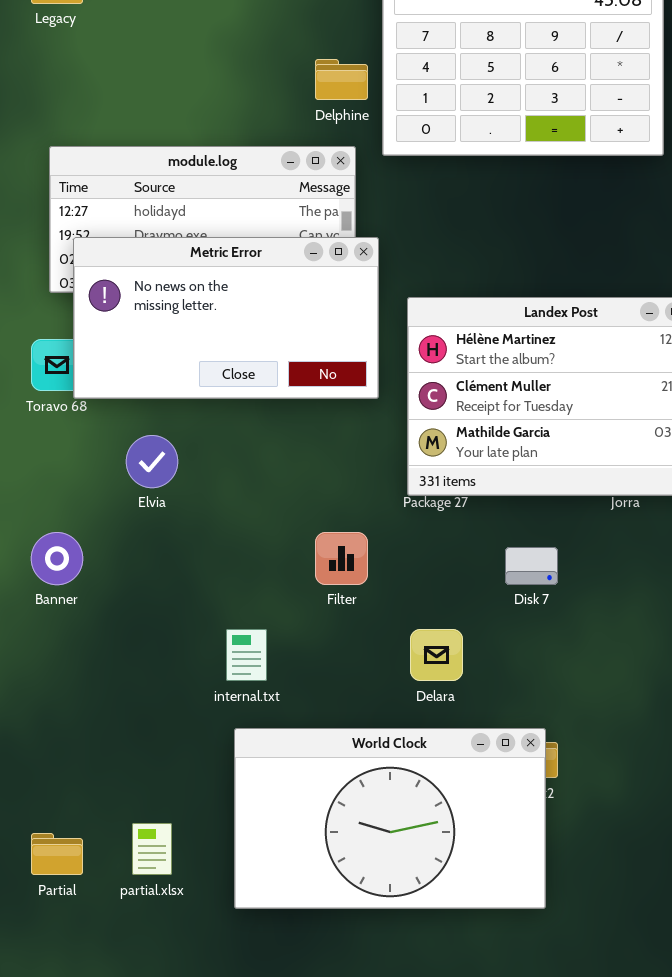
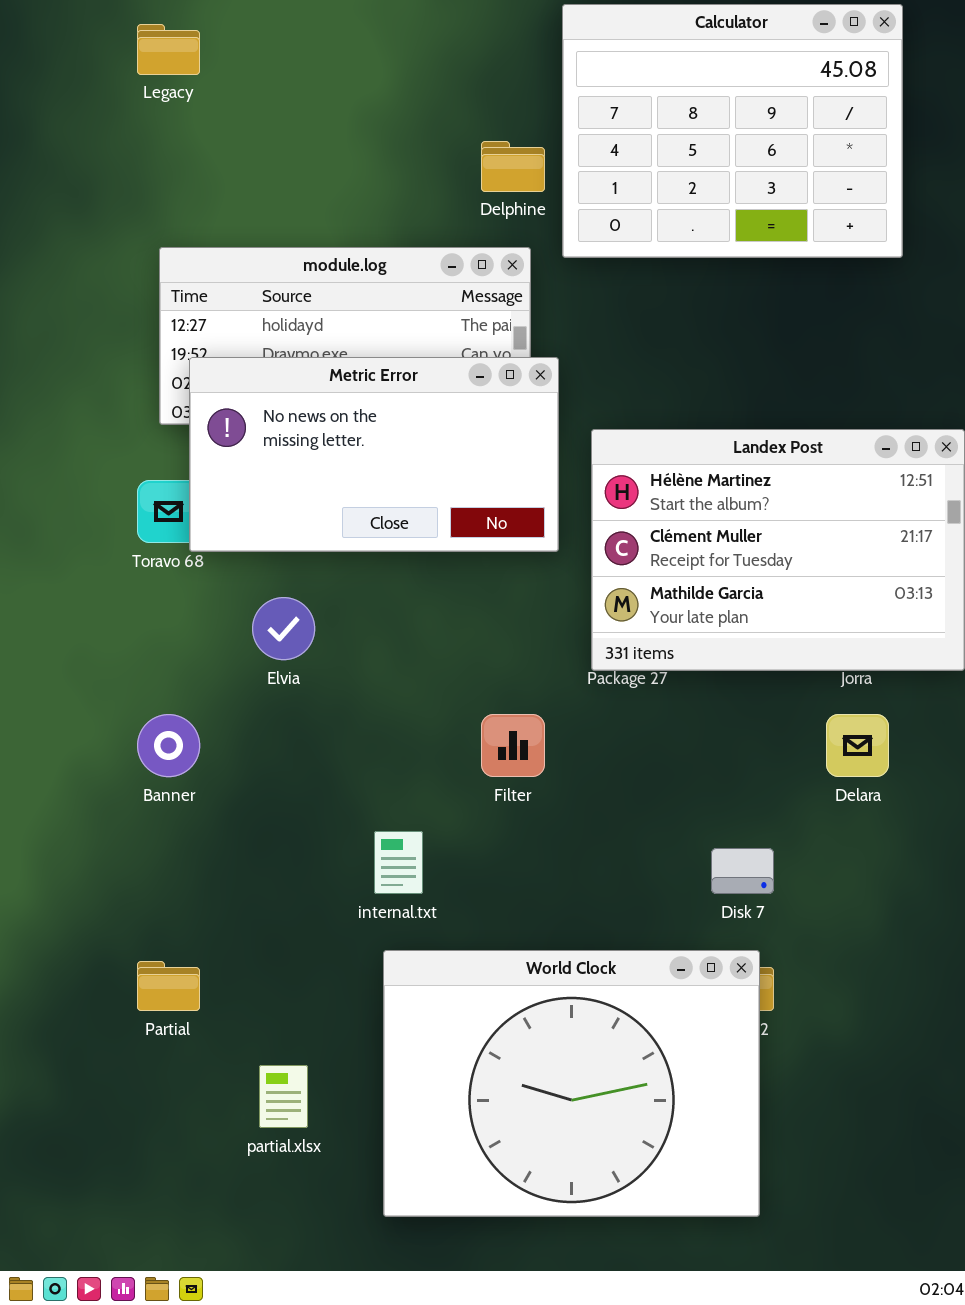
Disk 7: [505,547,558,585] -> [711,848,774,894], moved
Delara: [410,629,463,681] -> [826,714,889,777], moved
World Clock: [234,728,546,909] -> [383,950,760,1217], resized
Partial: [31,833,83,875] -> [137,961,200,1011], moved

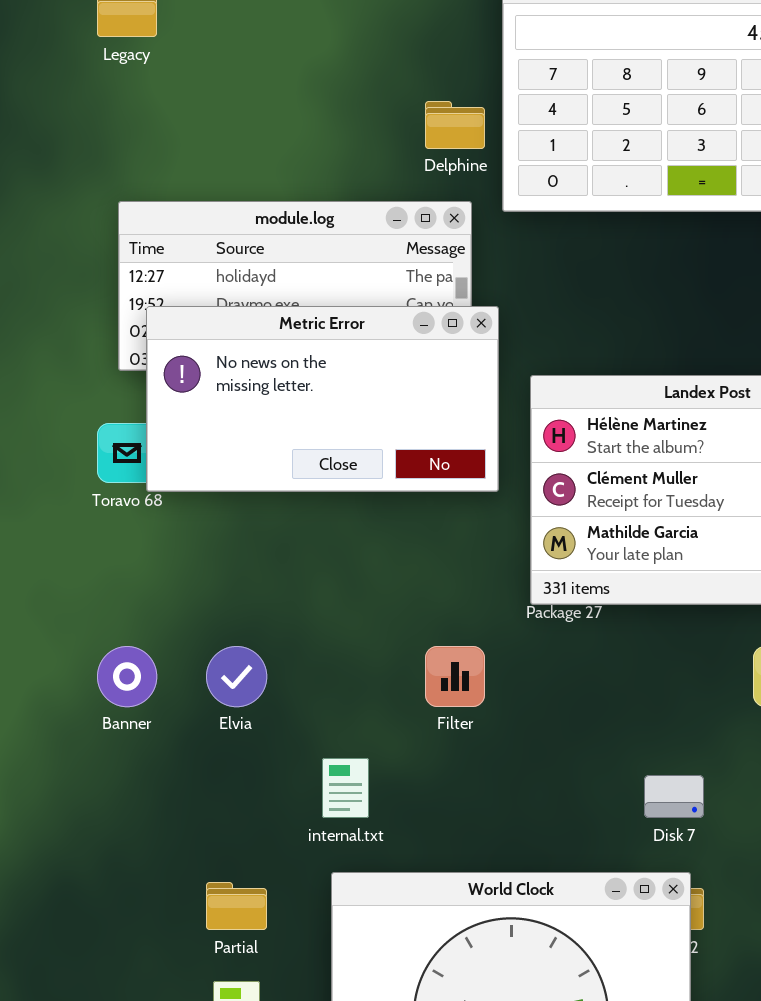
Elvia: [252,597,315,660] -> [206,646,267,707], moved
Partial: [137,961,200,1011] -> [206,882,267,930], moved

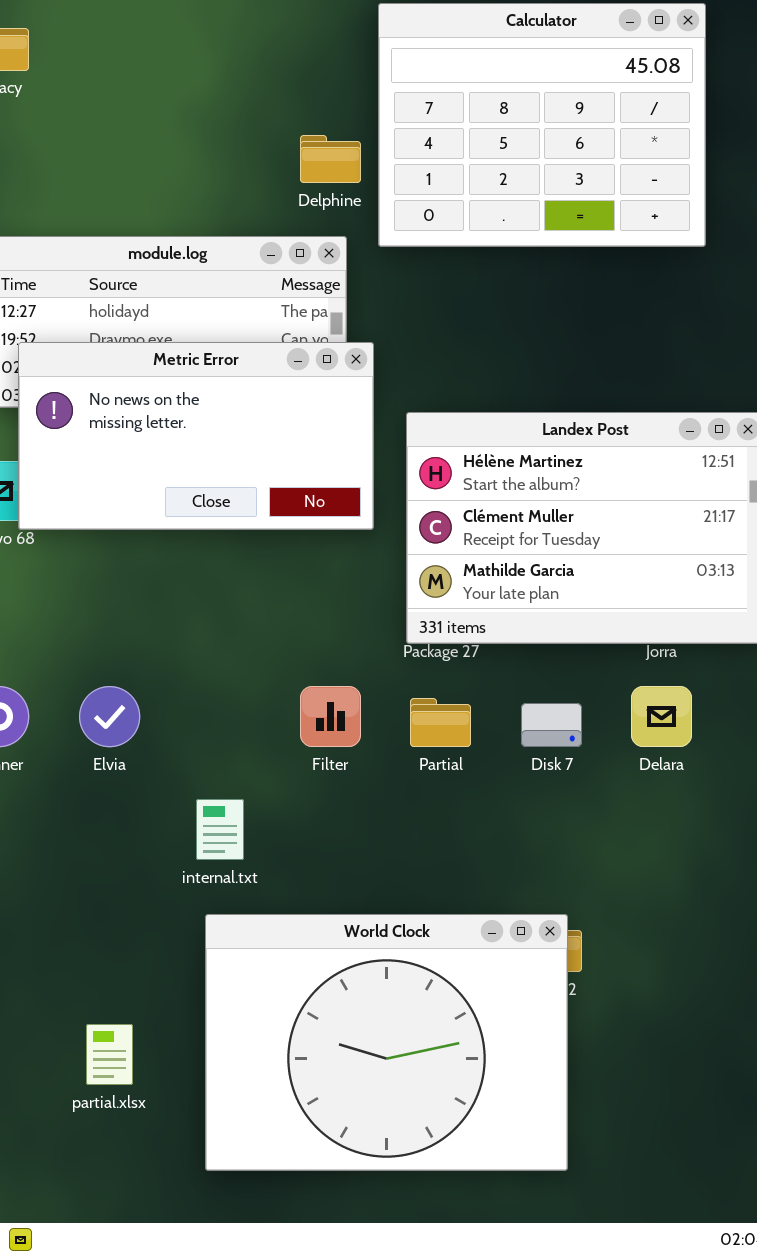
Disk 7: [644,775,704,818] -> [521,703,582,747], moved
Partial: [206,882,267,930] -> [410,698,471,747], moved

